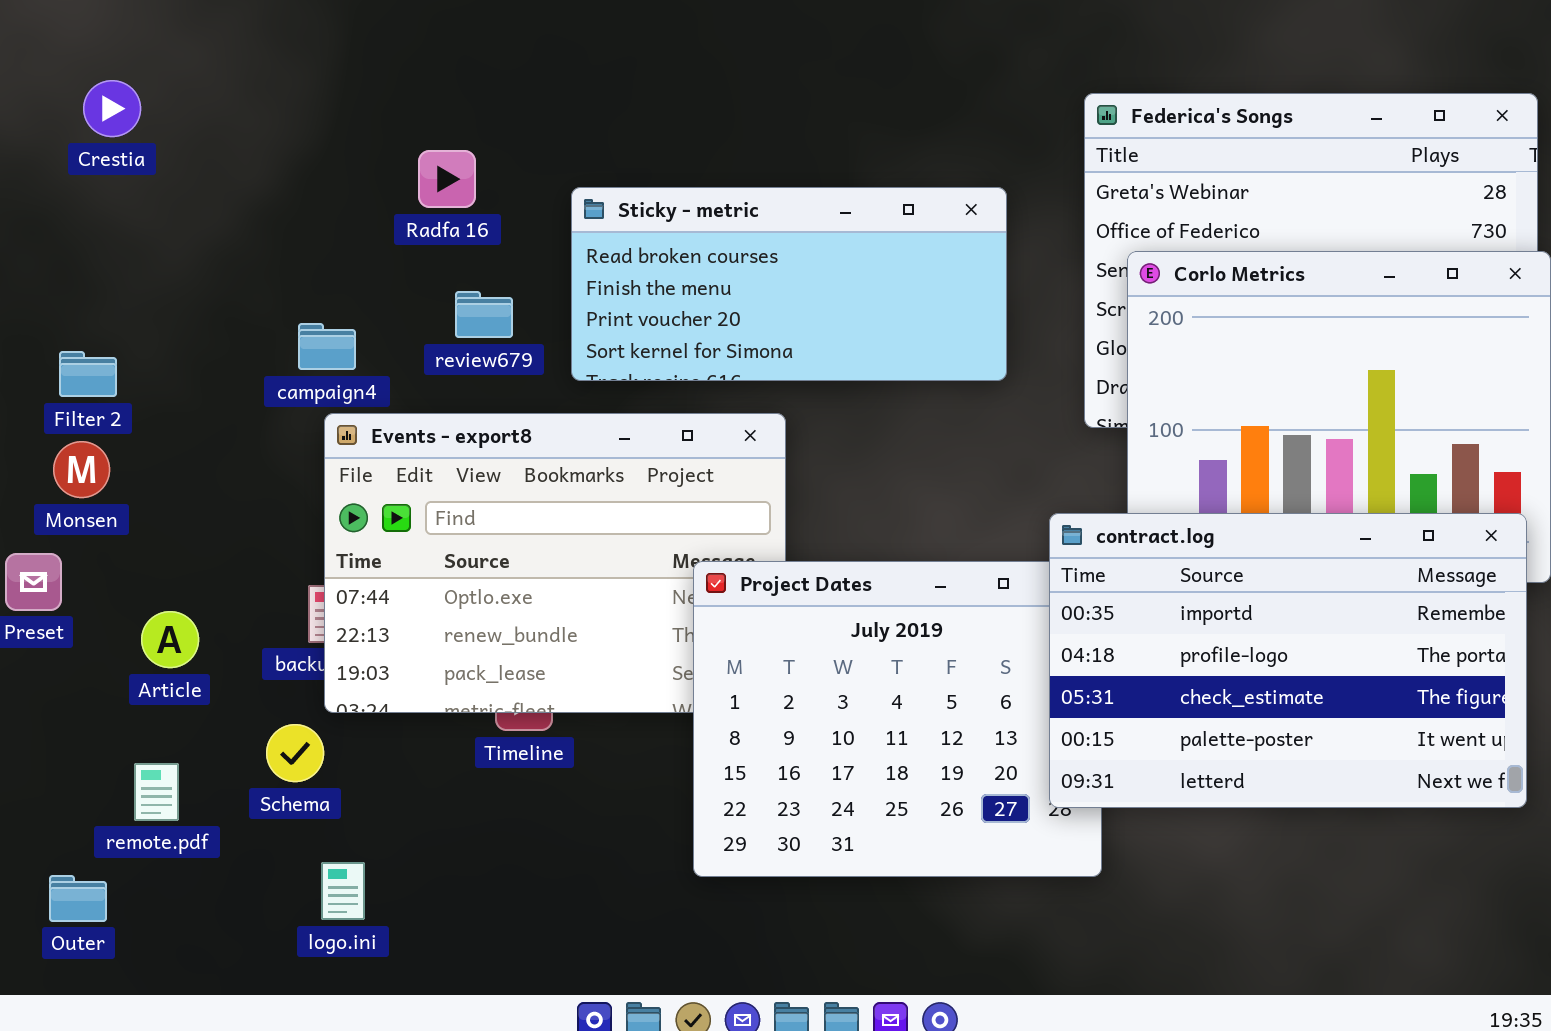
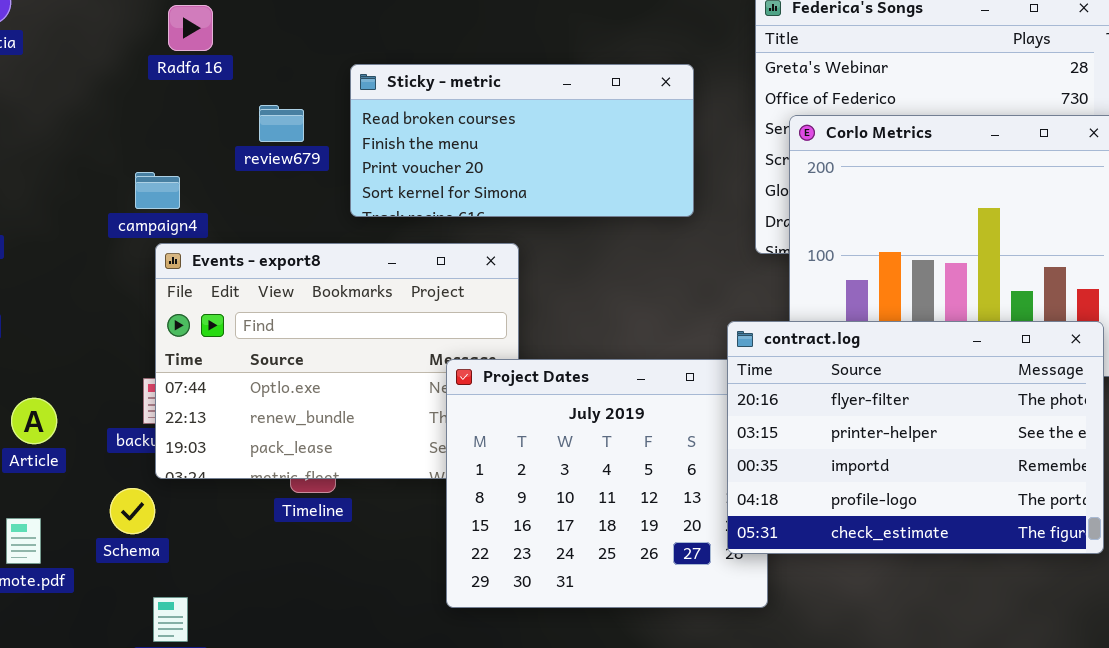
Radfa 16: [418,150,476,208] -> [168,5,213,51], moved
review679: [455,291,513,338] -> [259,105,304,142], moved
contract.log: [1049,513,1527,808] -> [727,321,1104,554], scrolled up 2 rows

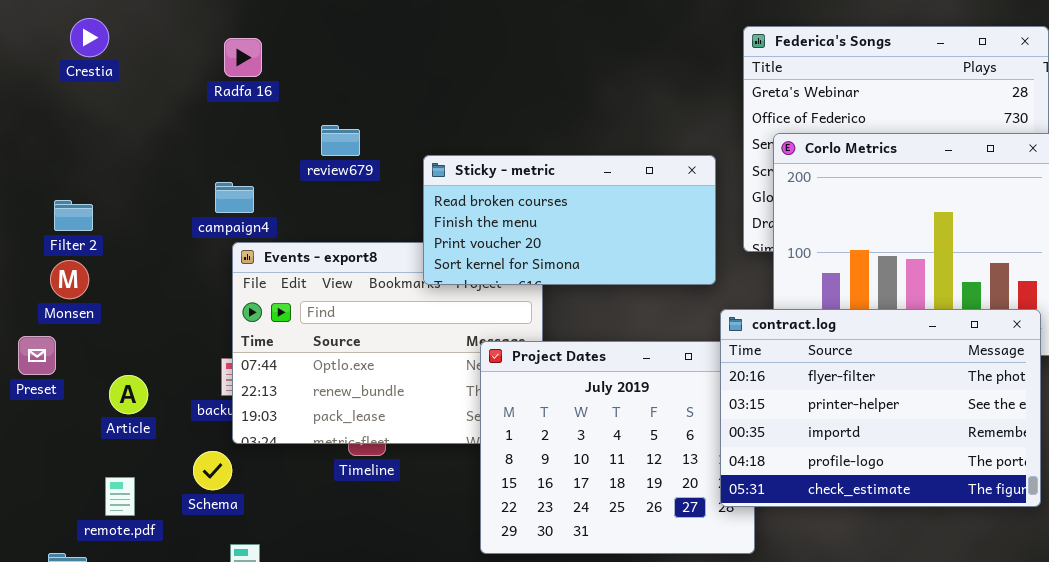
Radfa 16: [168,5,213,51] -> [224,38,262,77], moved
Sticky - metric: [350,64,694,217] -> [423,155,716,285], moved

